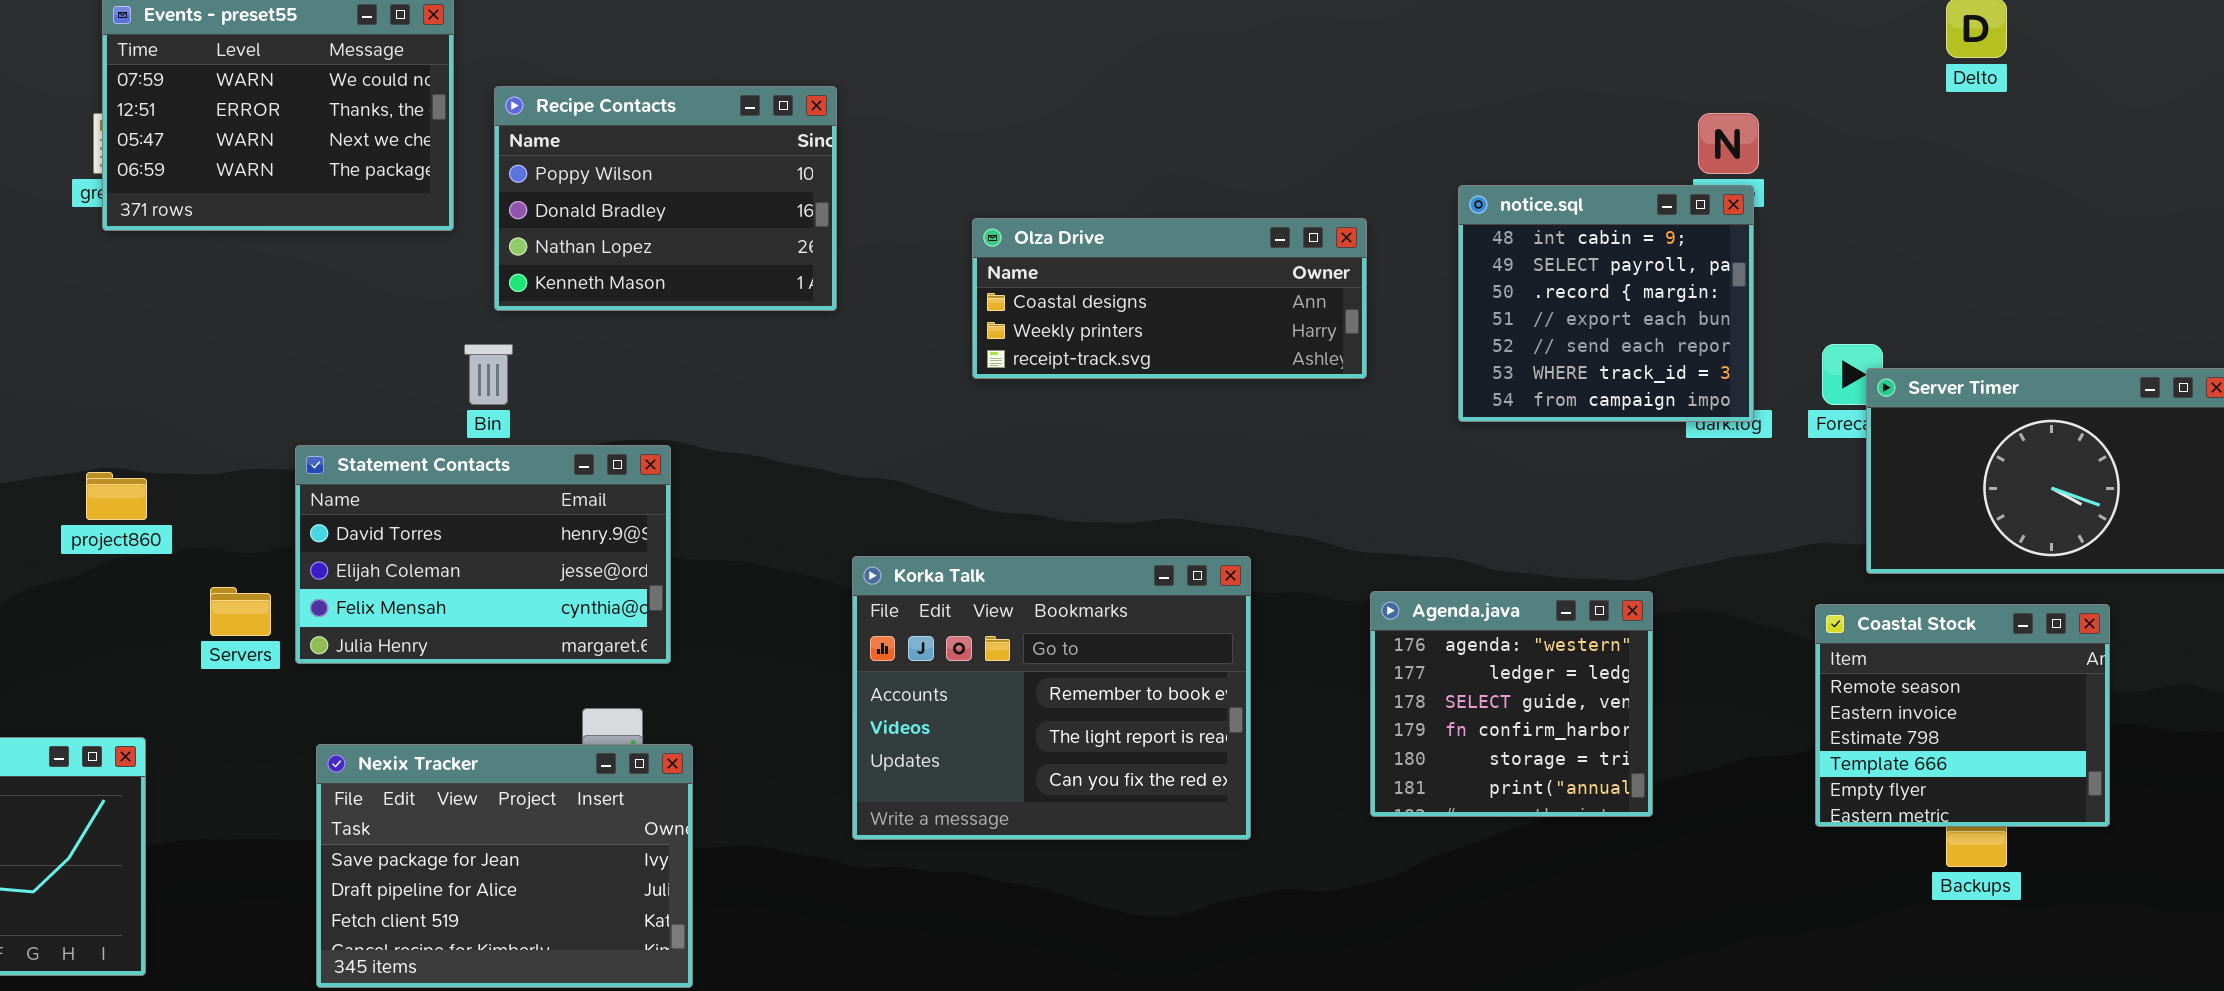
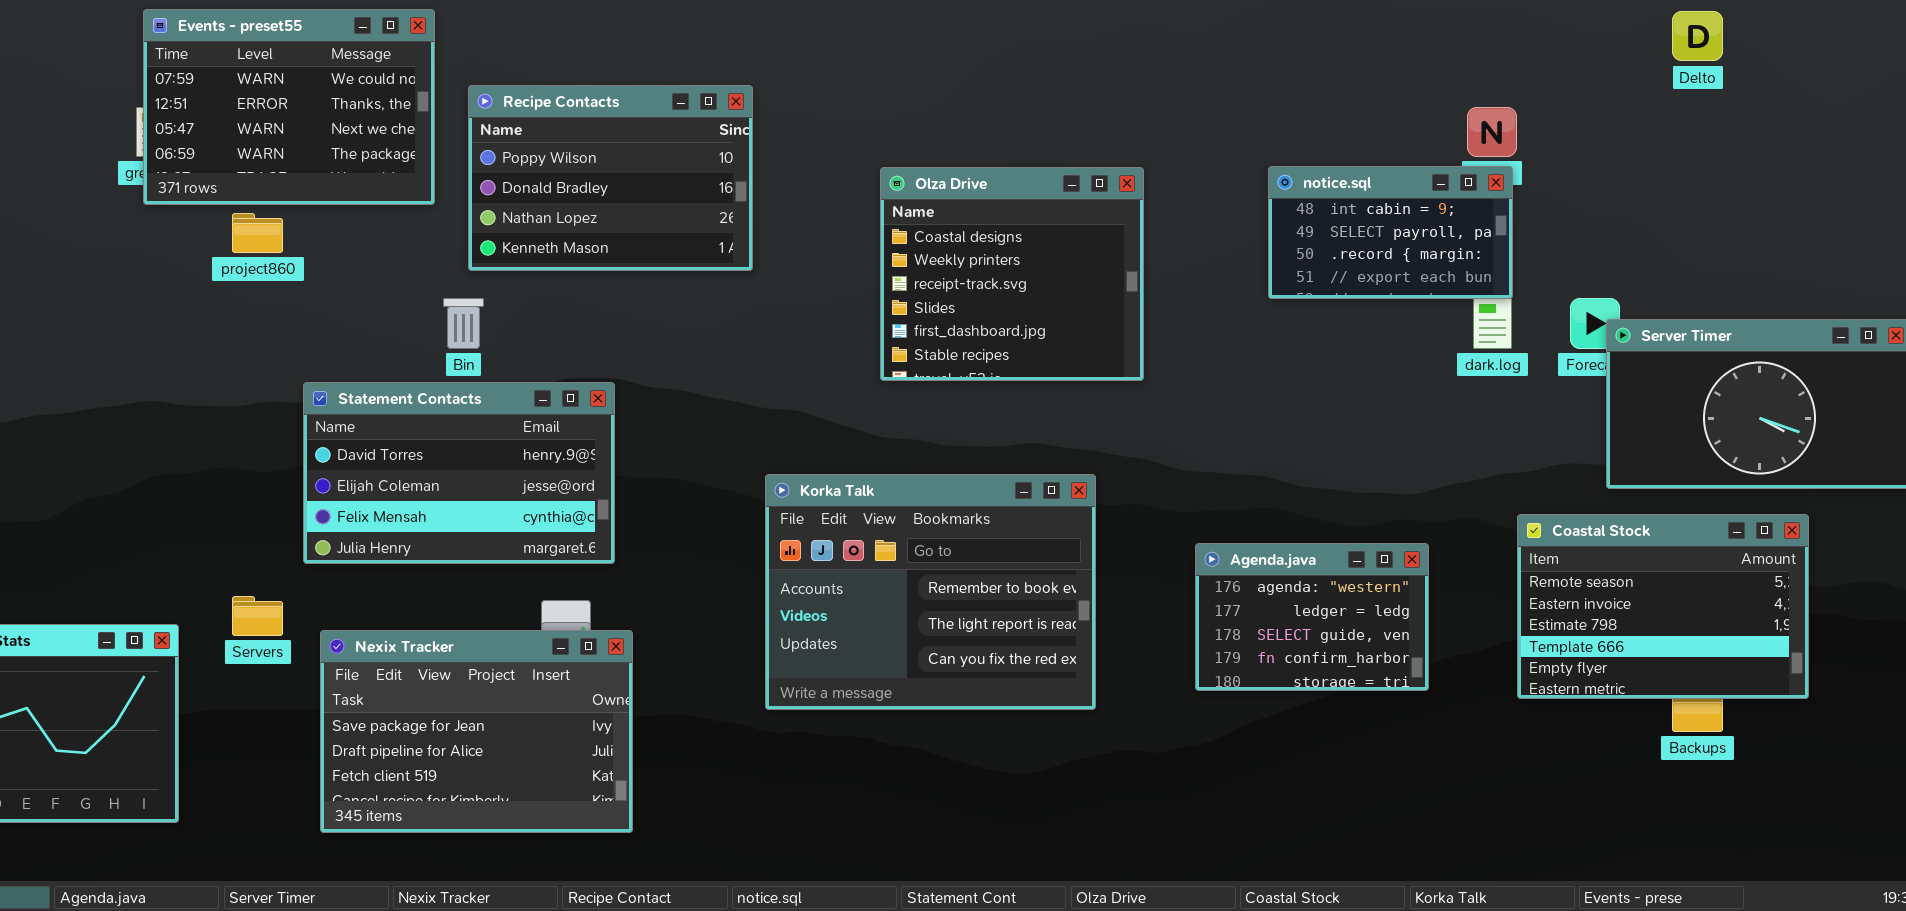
notice.sql: [1458,185,1754,422] -> [1268,166,1513,299], resized
Olza Drive: [972,218,1367,379] -> [880,167,1144,381], moved, resized
project860: [86,472,147,520] -> [232,213,283,253], moved
Servers: [210,587,271,636] -> [232,596,283,636], moved
Agenda.java: [1370,591,1653,817] -> [1195,543,1429,691], resized
Coastal Stock: [1815,604,2110,827] -> [1517,514,1809,699], resized

